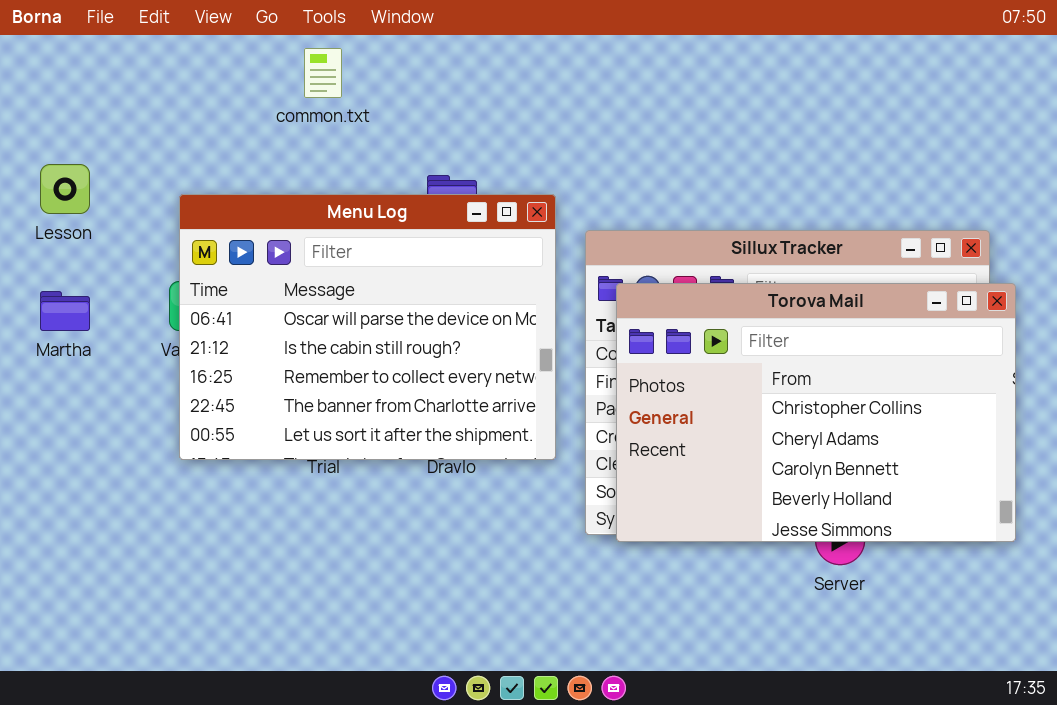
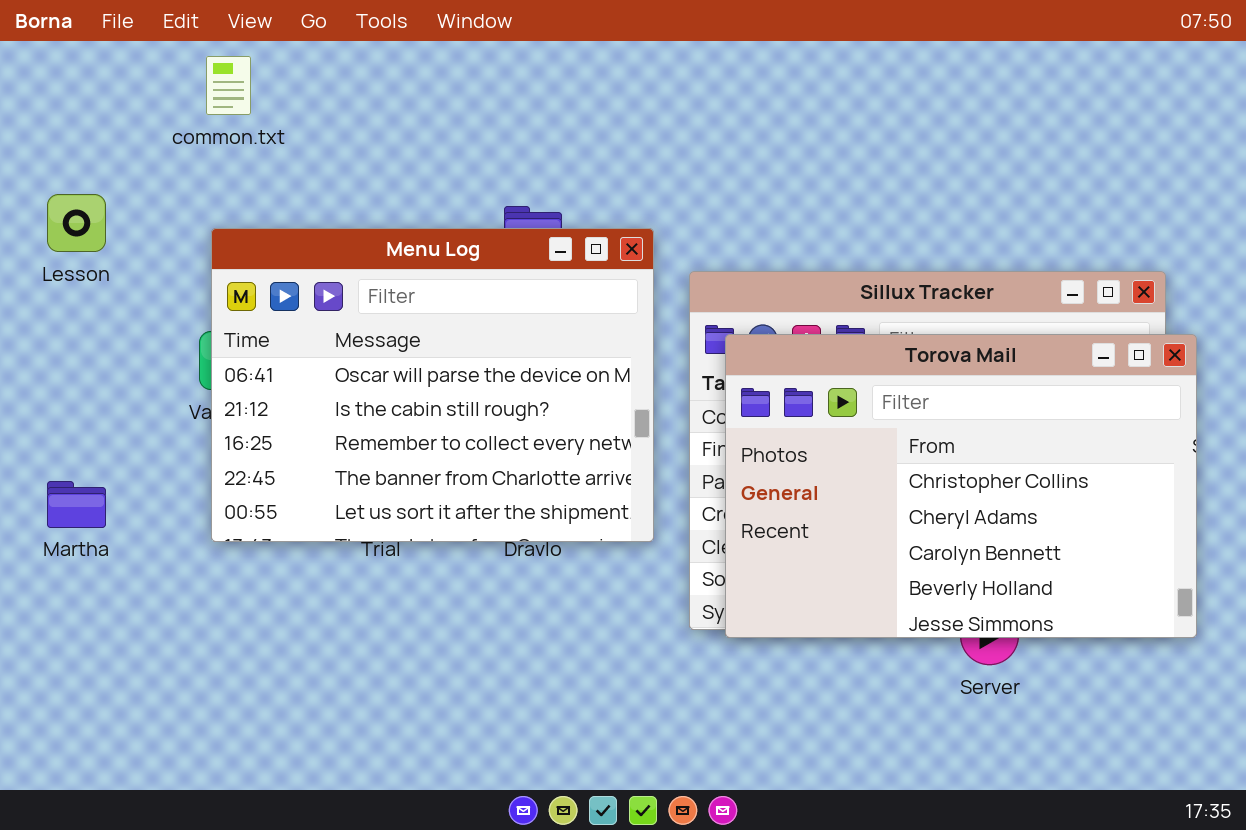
common.txt: [304,48,342,98] -> [206,56,251,115], moved
Martha: [40,291,90,331] -> [47,481,106,528], moved

